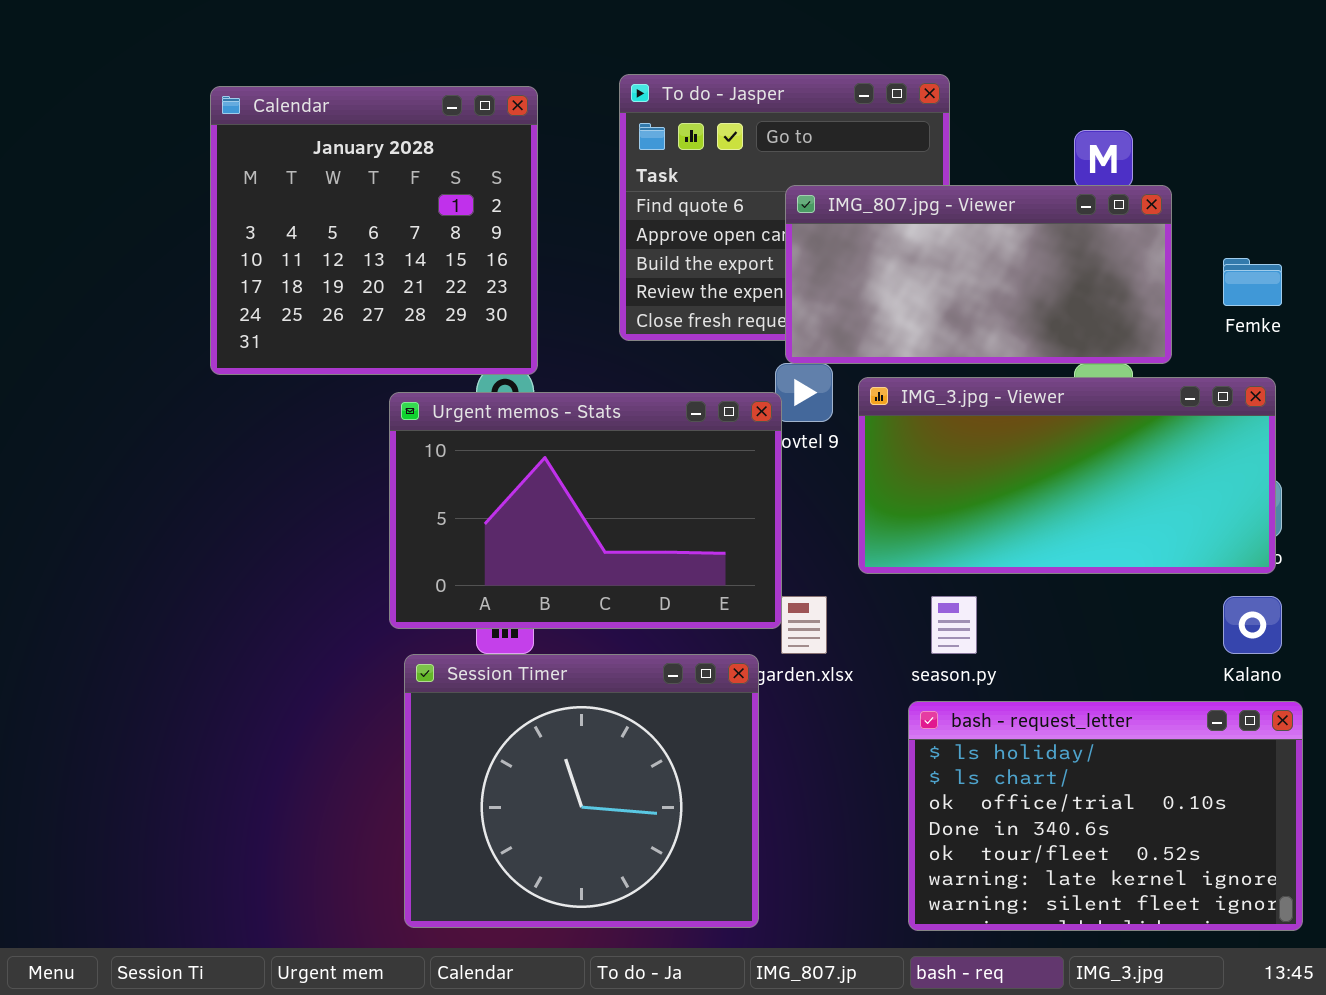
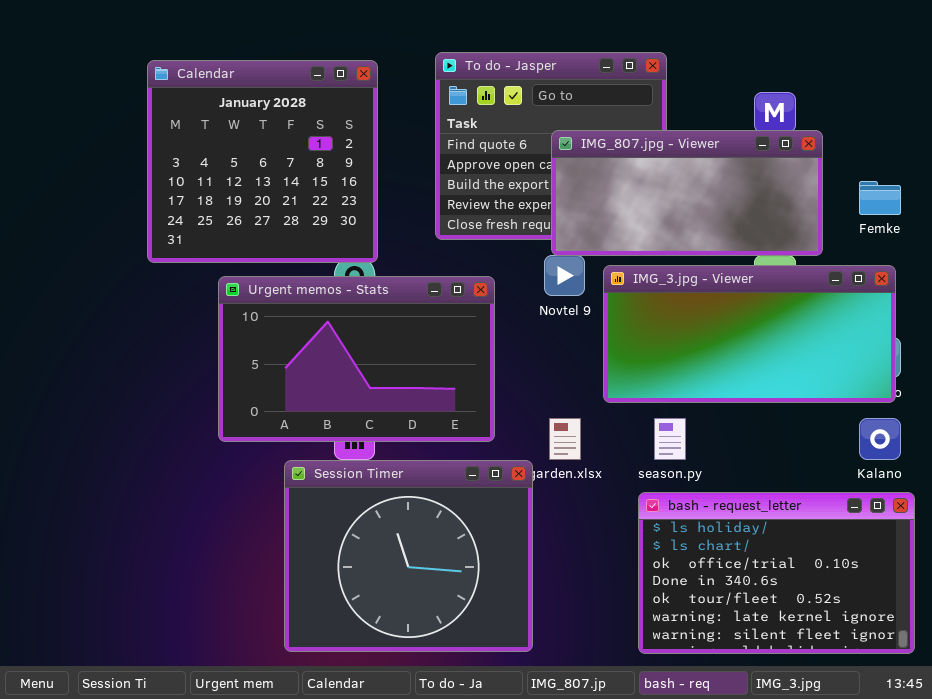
Urgent memos - Stats: [389,392,782,629] -> [218,276,495,442], moved

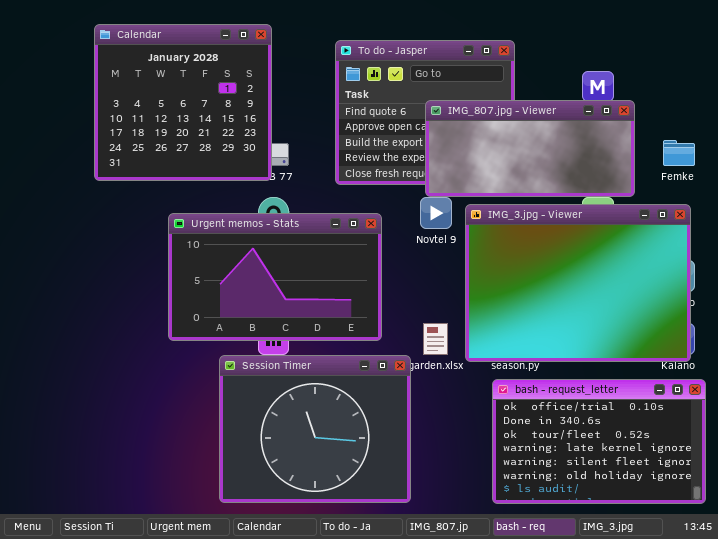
Calendar: [147,60,378,263] -> [94,24,272,181], moved
IMG_3.jpg - Viewer: [603,265,896,403] -> [465,204,691,362], resized
bash - request_letter: [638,492,915,654] -> [492,379,706,504], scrolled down 2 rows

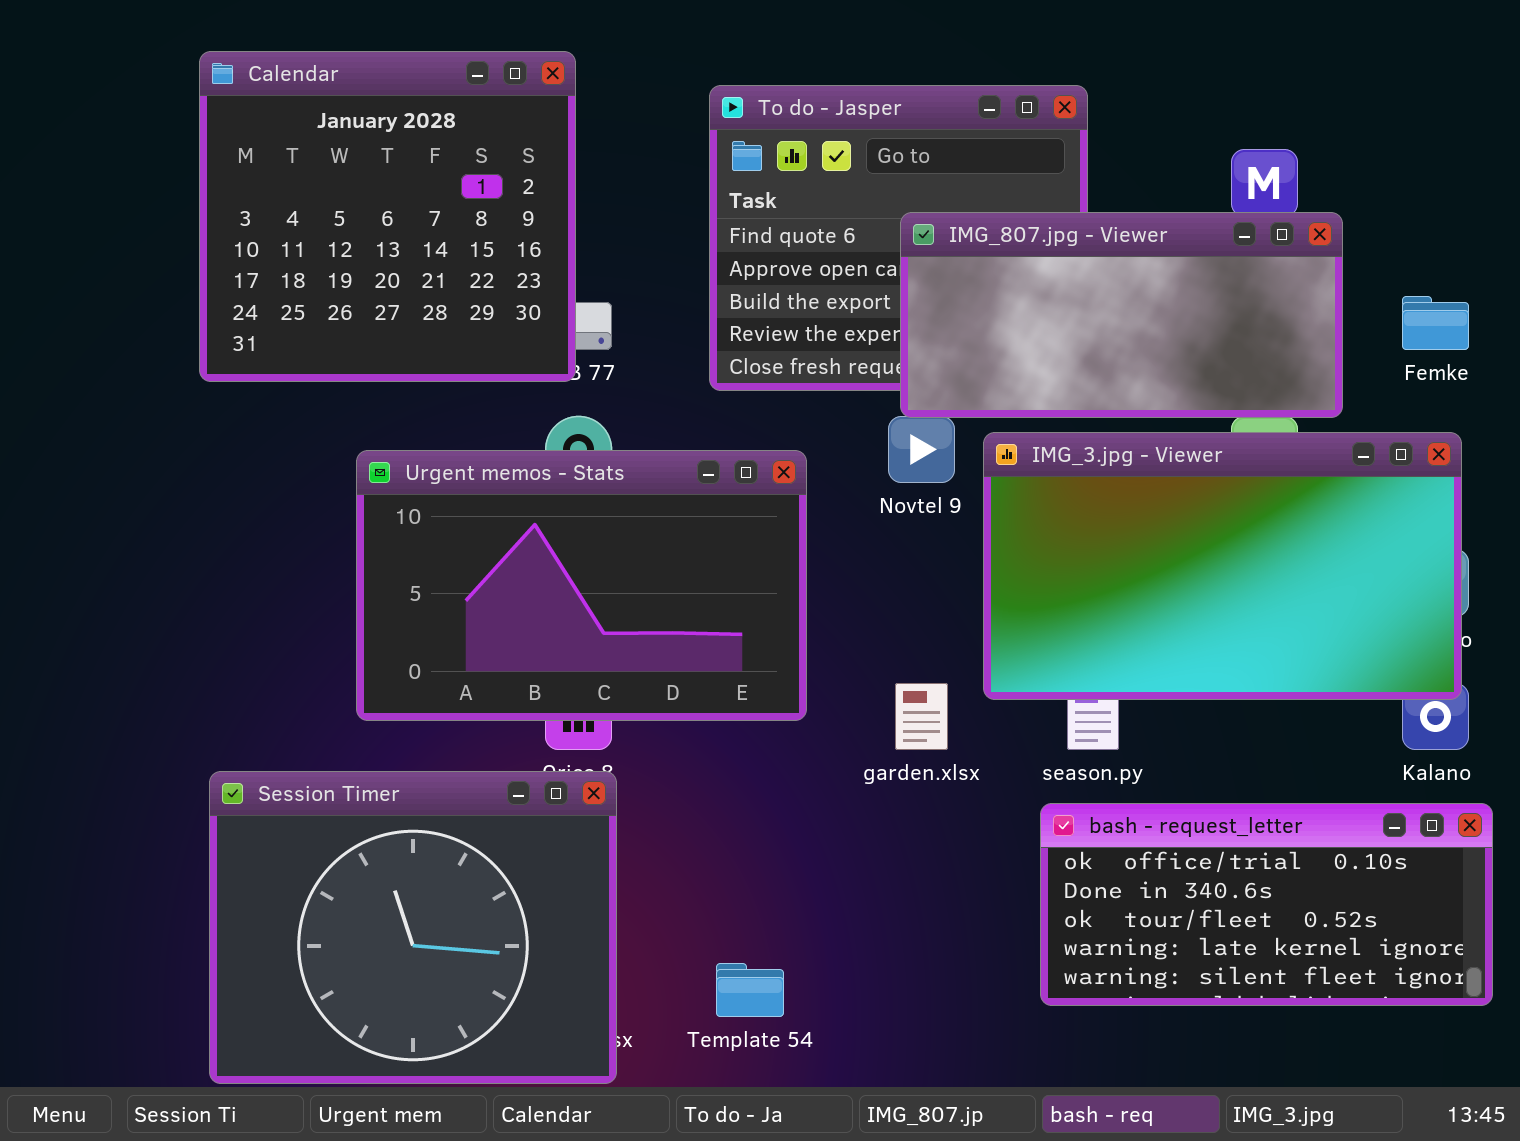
IMG_3.jpg - Viewer: [465,204,691,362] -> [983,432,1462,700], resized
Session Timer: [219,355,411,503] -> [209,771,617,1084], moved
bash - request_letter: [492,379,706,504] -> [1040,803,1493,1006], resized

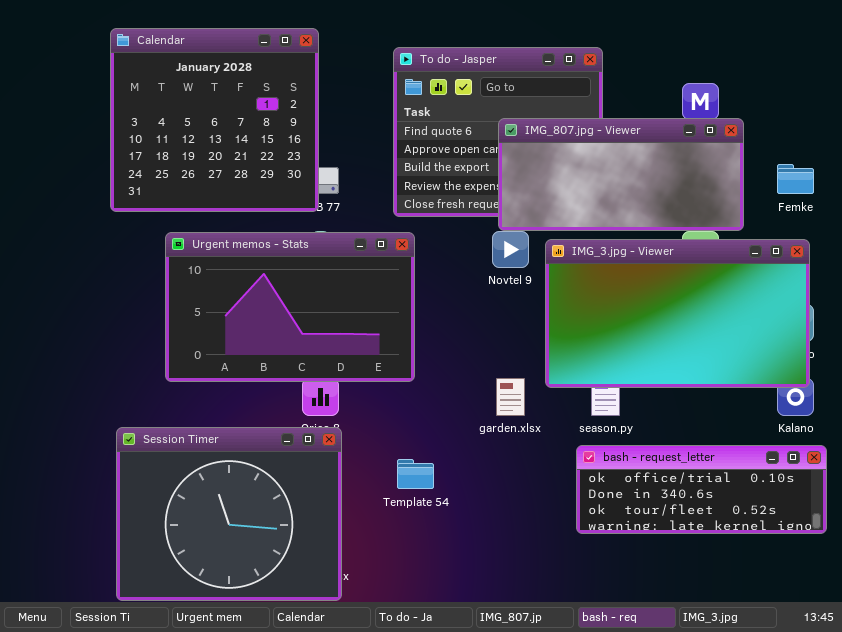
Urgent memos - Stats: [356,450,807,721] -> [165,232,415,382], moved
bash - request_letter: [1040,803,1493,1006] -> [576,445,827,534], resized
Template 54: [716,963,784,1017] -> [397,459,434,489], moved

